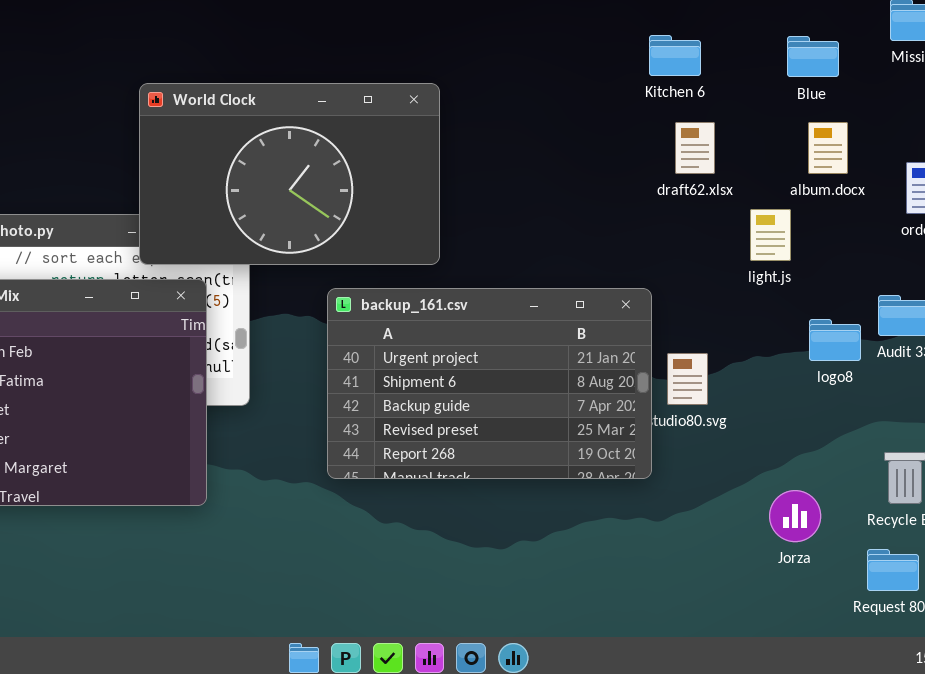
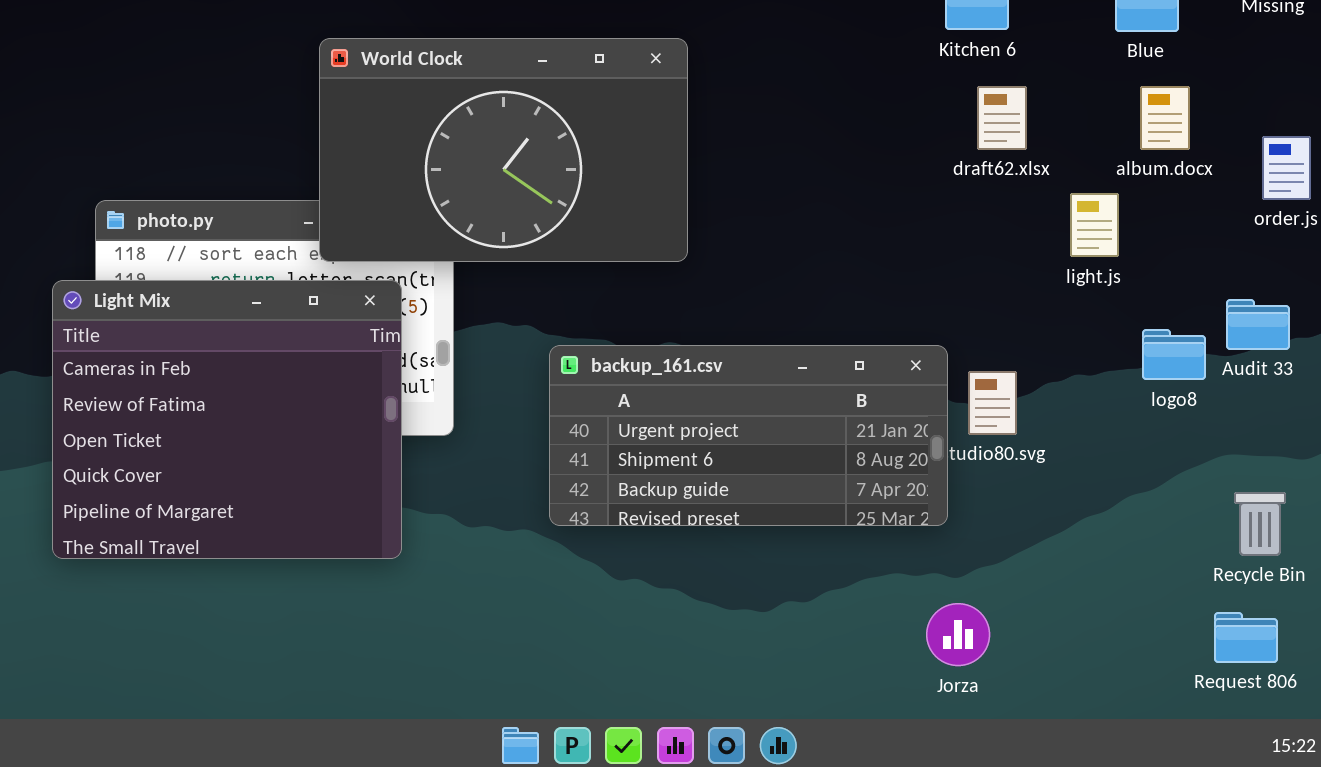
backup_161.csv: [327,288,652,479] -> [549,345,948,526], resized
Jorza: [769,490,821,542] -> [926,603,990,666], moved

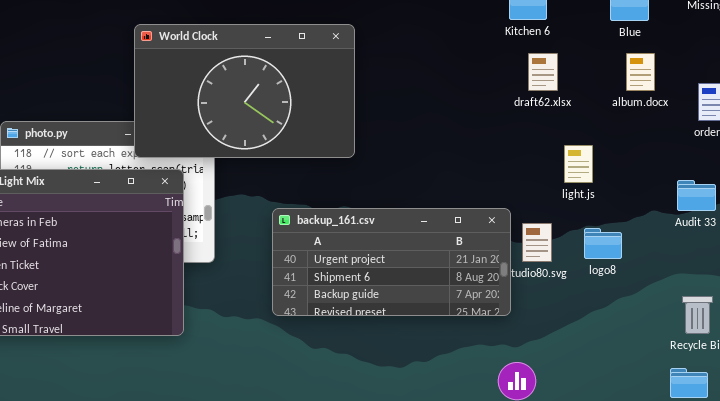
light.js: [1070,193,1119,257] -> [564,145,593,183], moved
logo8: [1142,329,1206,380] -> [584,228,622,259], moved

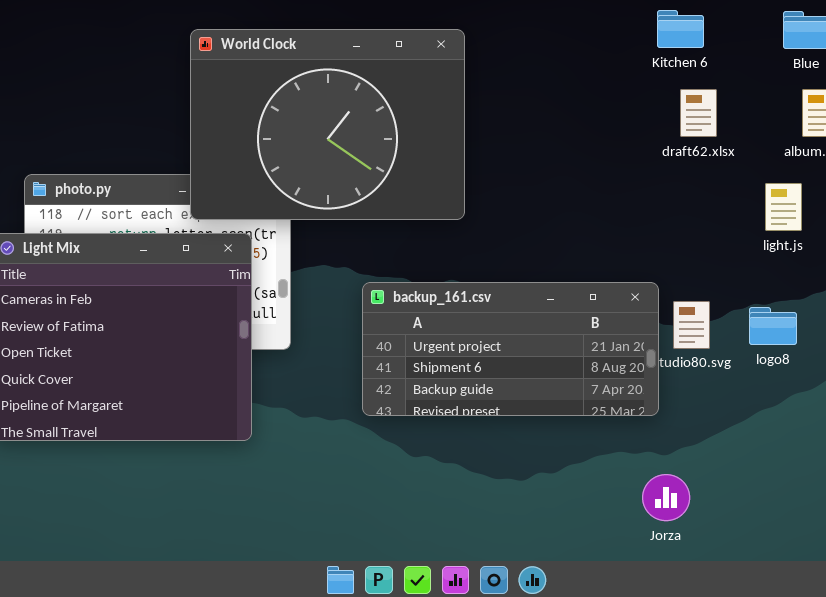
World Clock: [134,24,355,158] -> [190,29,465,220], resized
light.js: [564,145,593,183] -> [765,183,802,231], moved

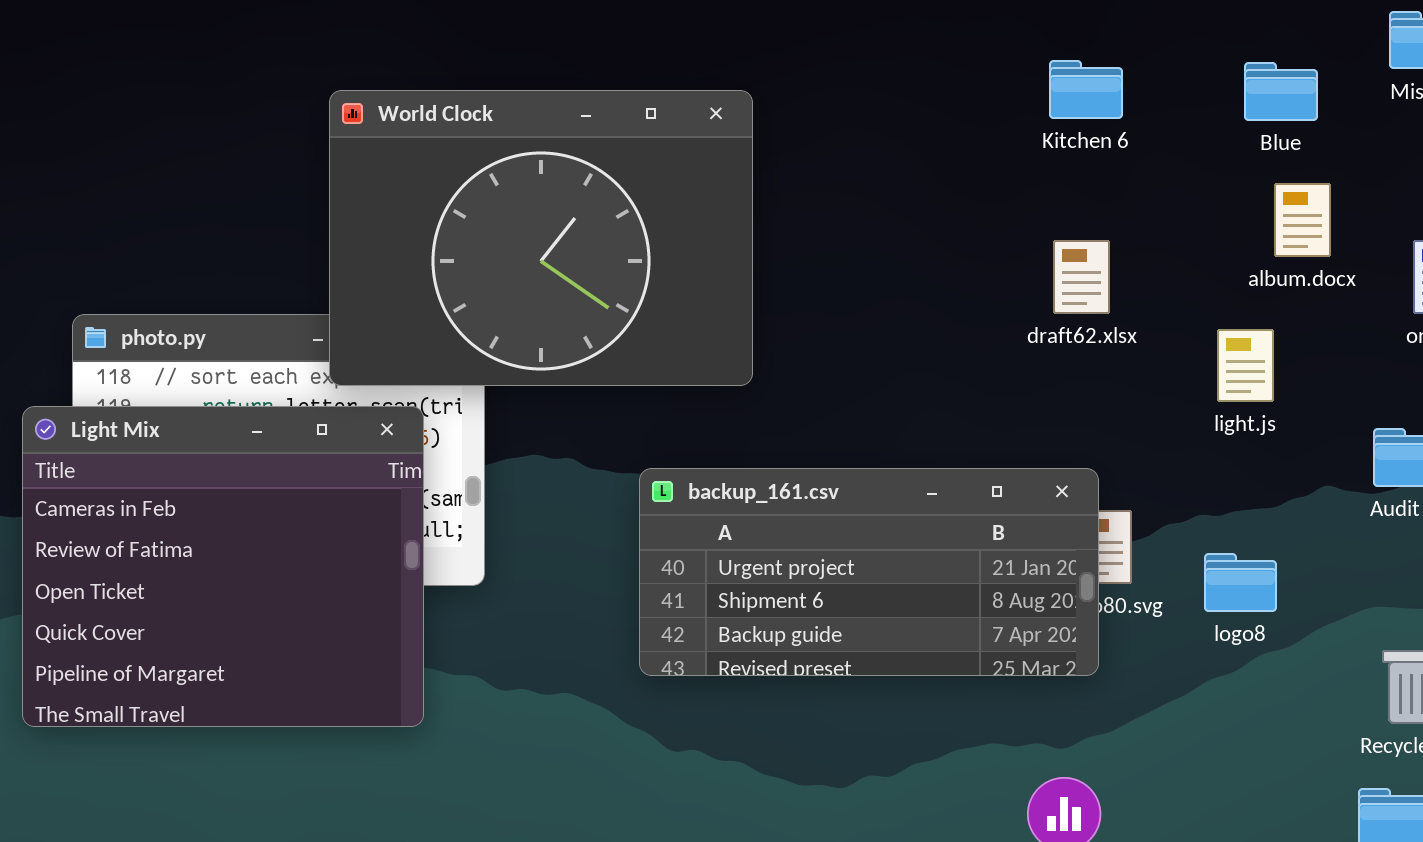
draft62.xlsx: [680,89,717,137] -> [1053,240,1110,314], moved
backup_161.csv: [362,282,659,416] -> [639,468,1099,676], moved
logo8: [749,307,797,345] -> [1204,553,1277,612], moved

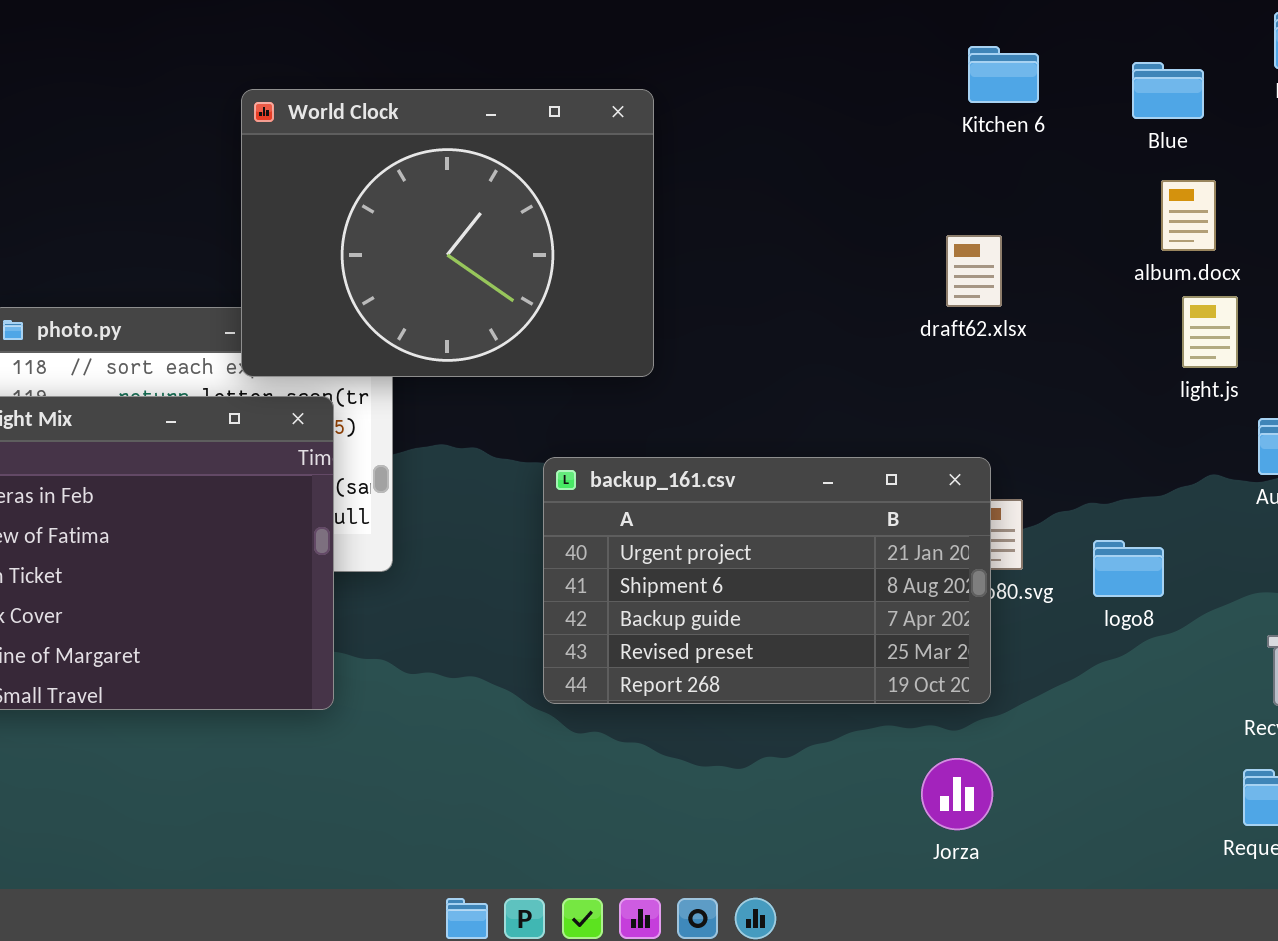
Kitchen 6: [1049,60,1123,119] -> [968,46,1039,103], moved
light.js: [1217,329,1274,402] -> [1182,296,1238,368], moved
backup_161.csv: [639,468,1099,676] -> [543,457,991,704], resized

